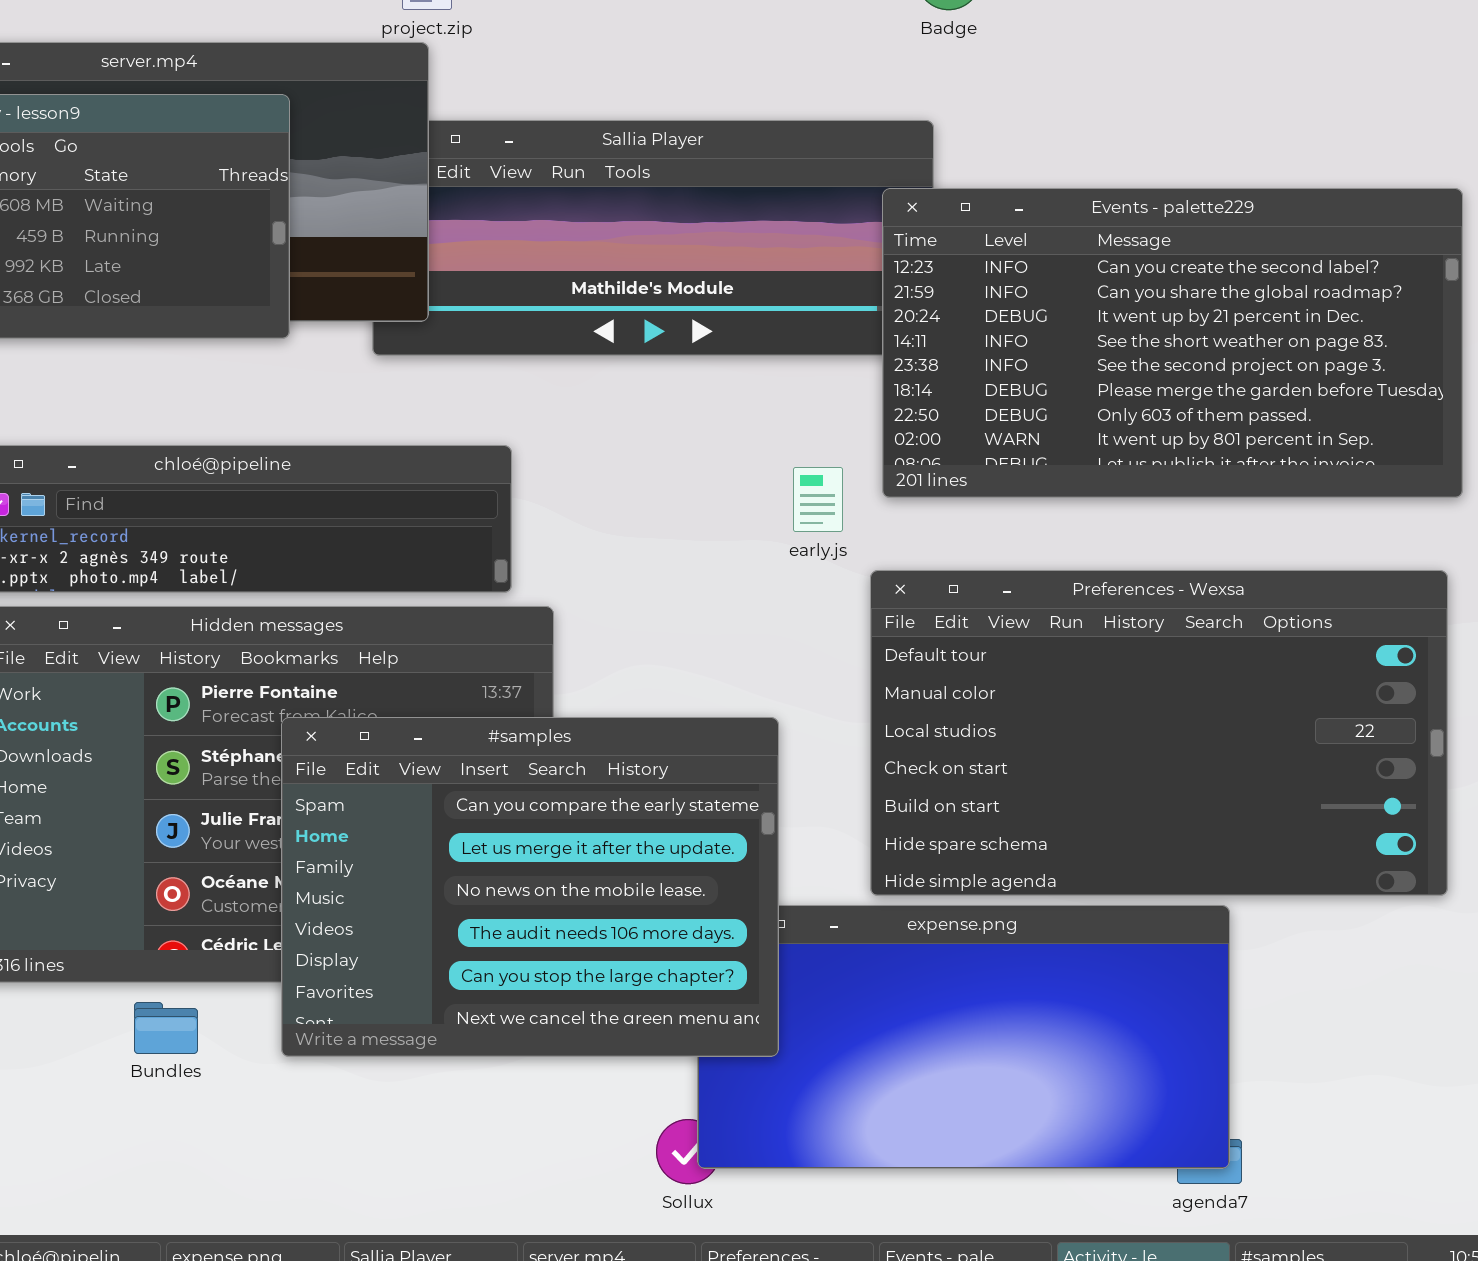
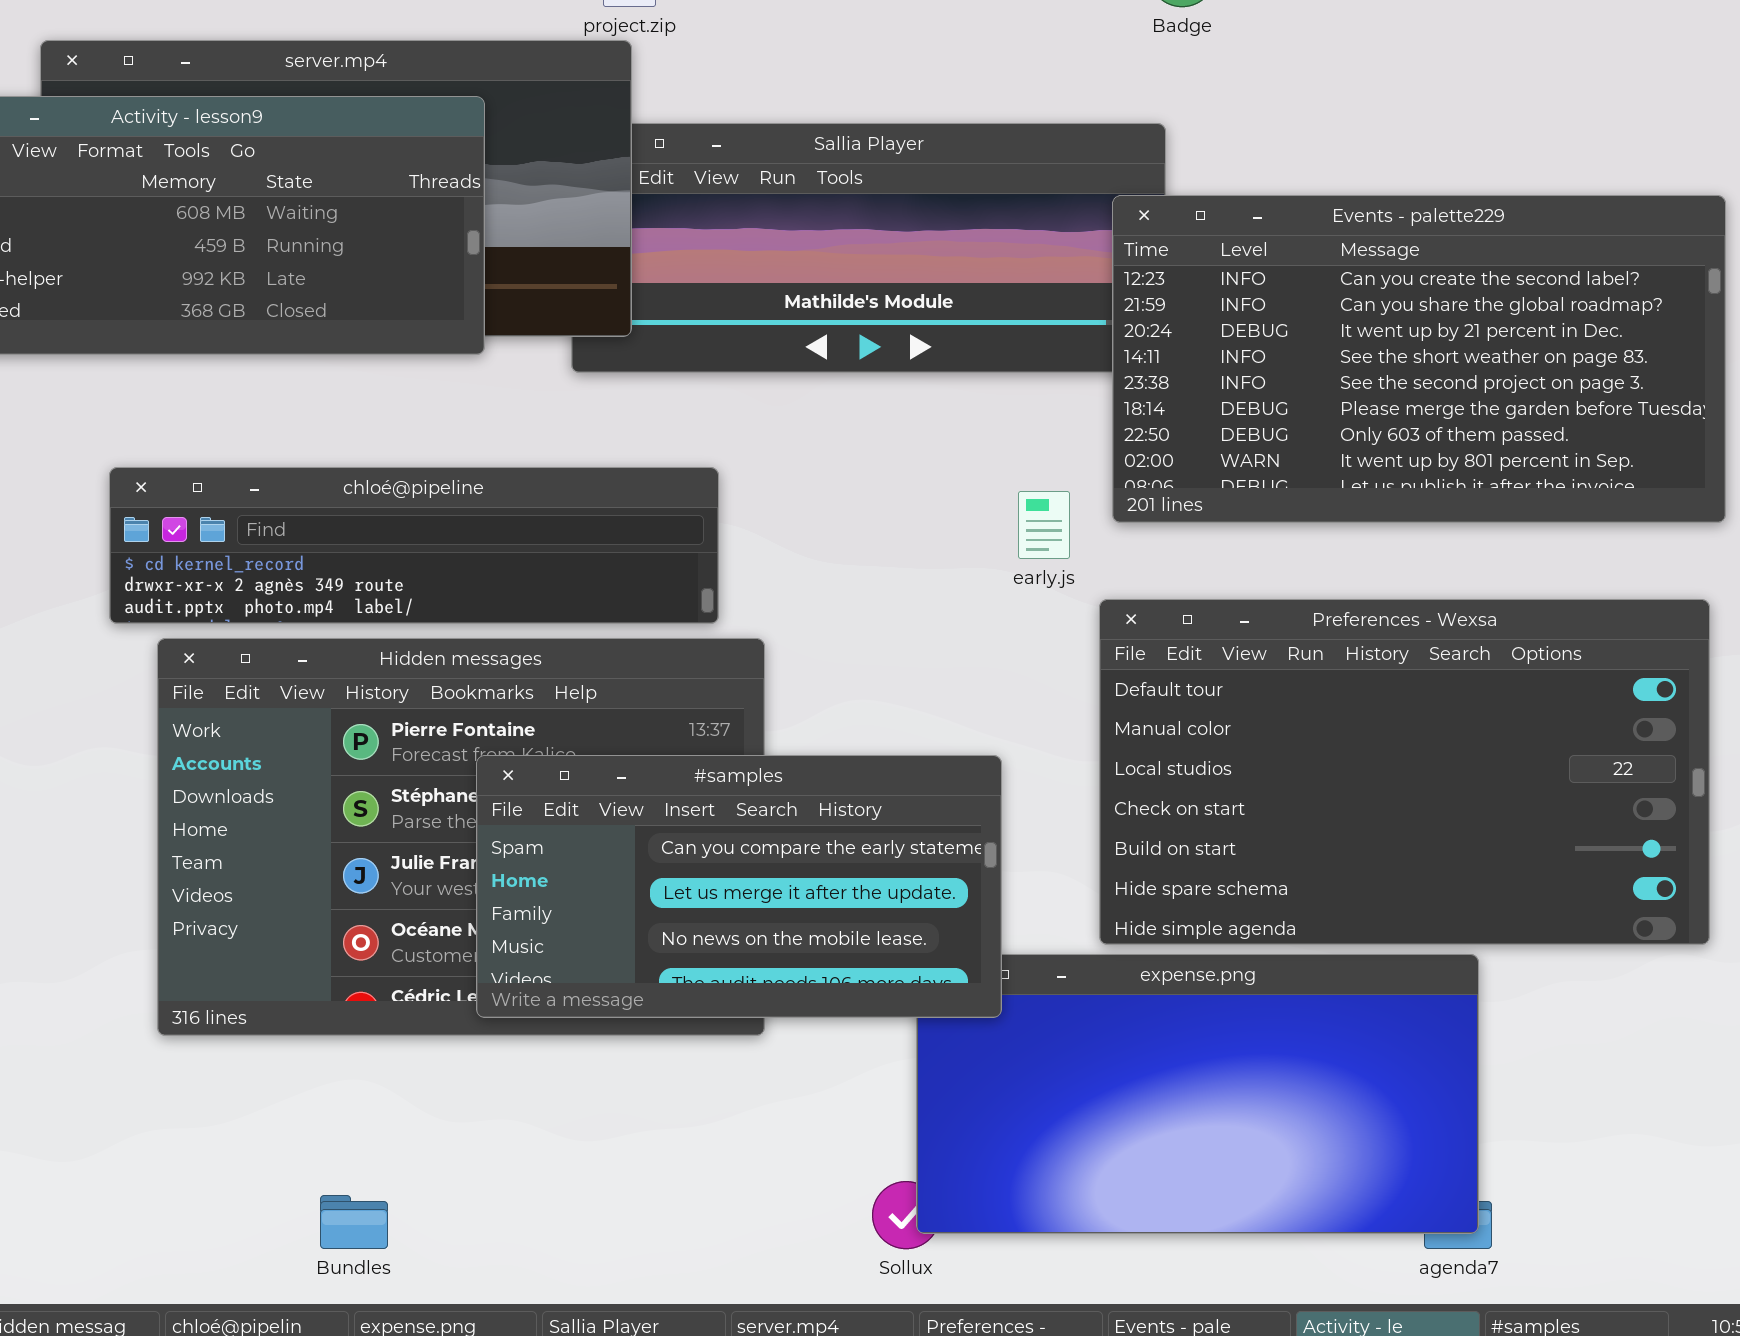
#samples: [281,717,779,1057] -> [476,755,1002,1018], resized
Bundles: [134,1002,198,1054] -> [320,1195,388,1249], moved

